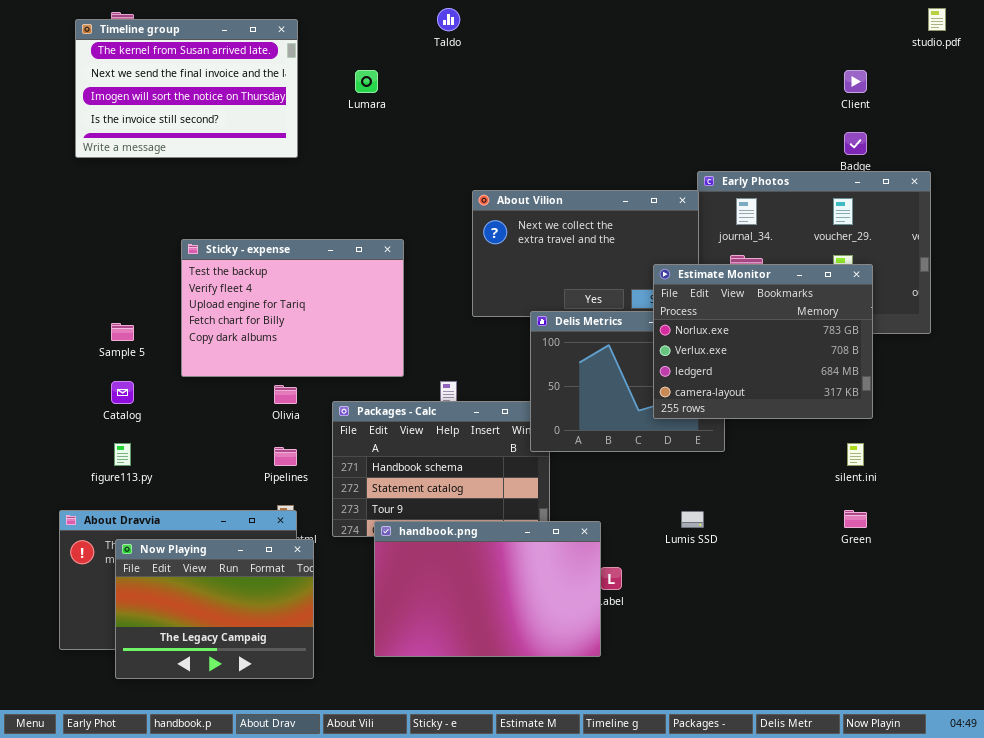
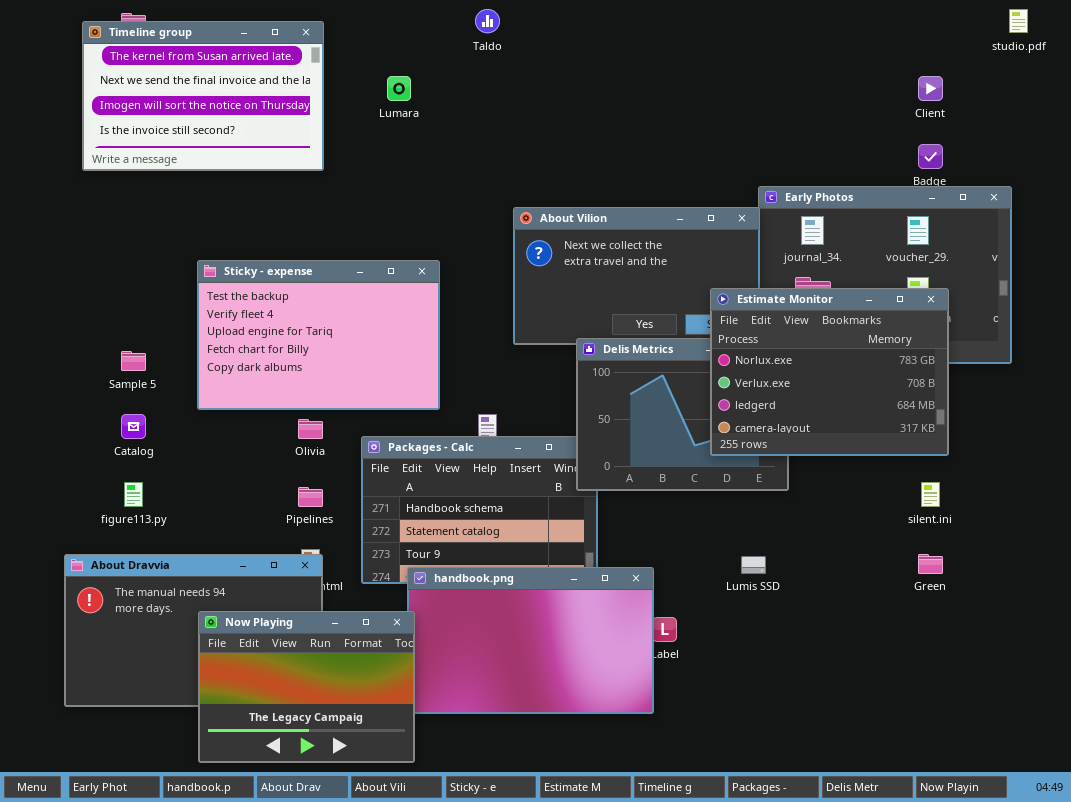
Now Playing: [115,539,314,679] -> [198,611,415,763], moved

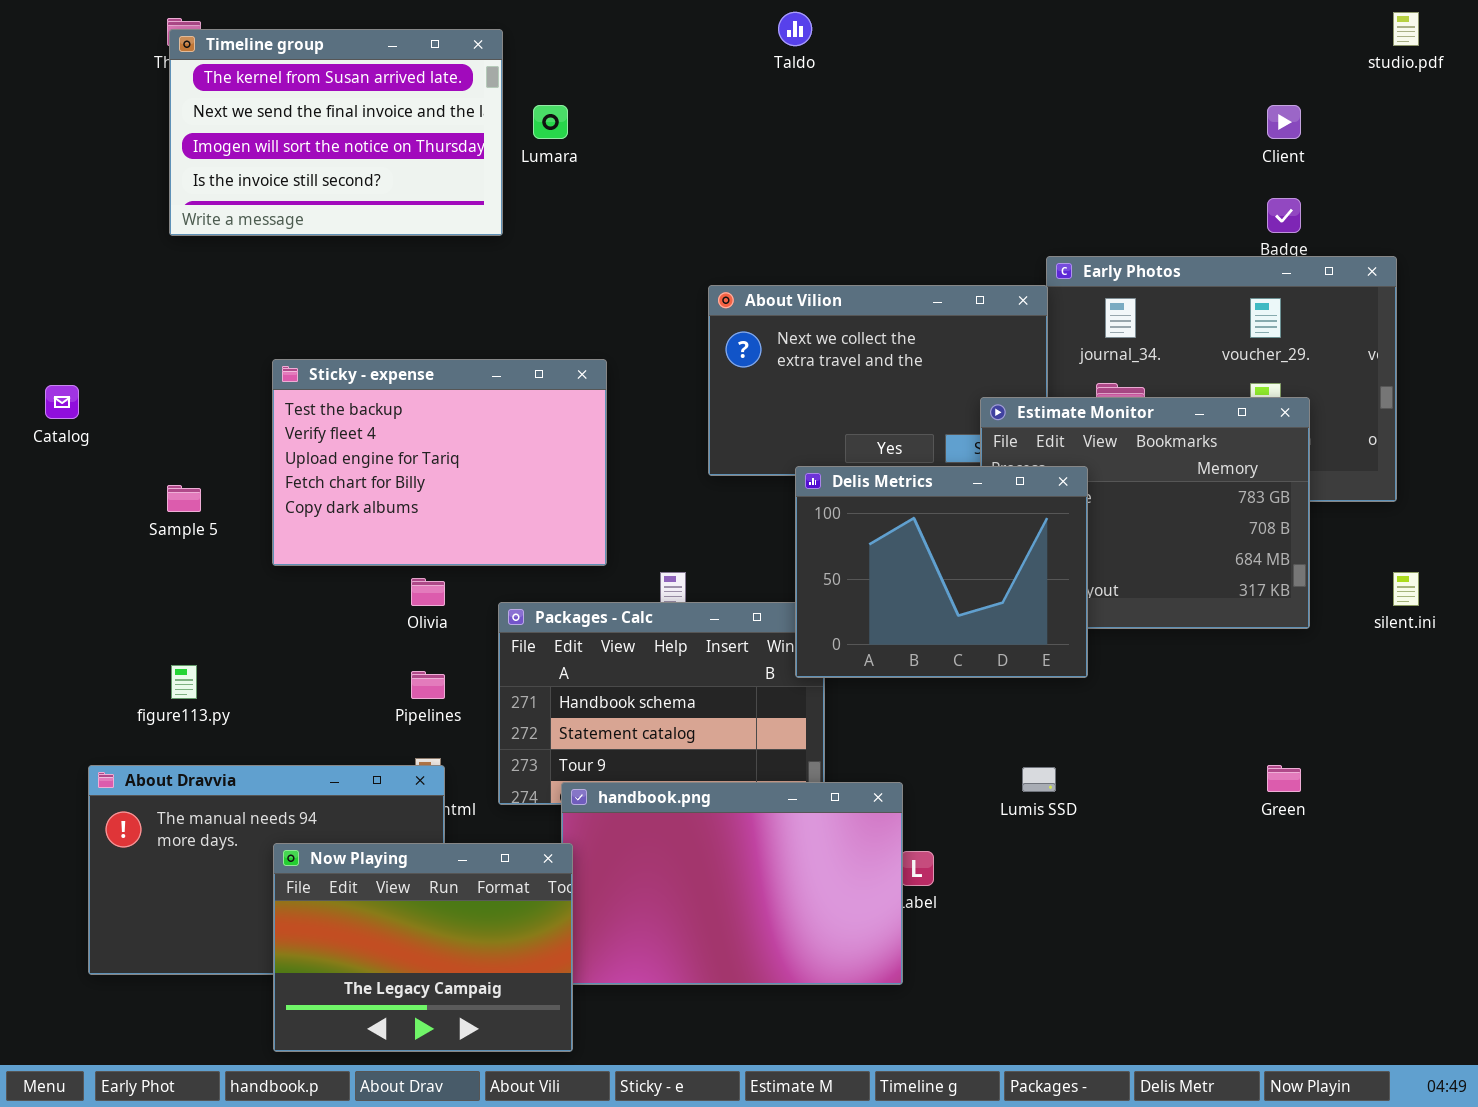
Taldo: [475,9,500,33] -> [778,12,812,46], moved
Timeline group: [82,21,324,171] -> [169,29,503,236], moved
Delis Metrics: [576,338,789,491] -> [795,466,1088,678], raised
Catalog: [121,414,146,439] -> [45,385,79,419], moved
silent.ini: [921,482,940,507] -> [1393,572,1419,606], moved

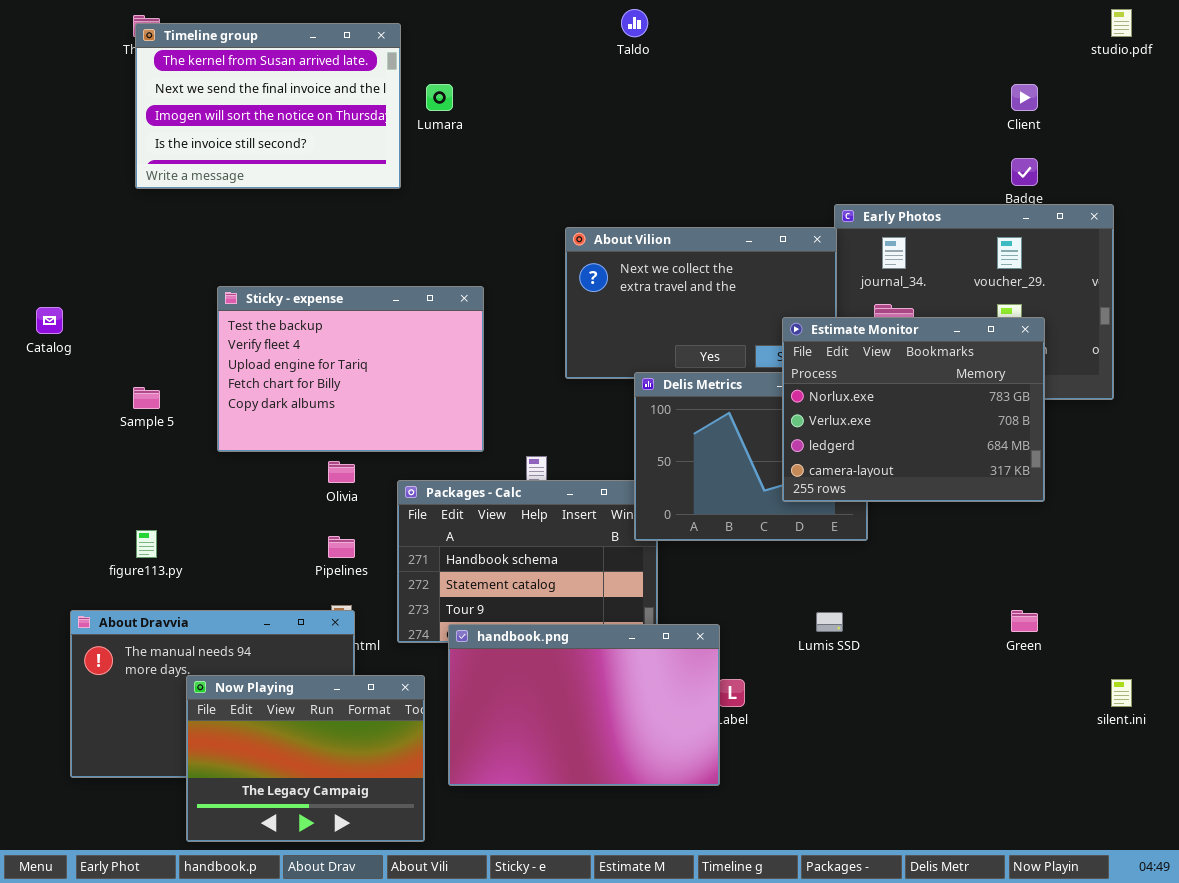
Estimate Monitor: [980,397,1310,629] -> [782,317,1045,502], raised
silent.ini: [1393,572,1419,606] -> [1111,679,1132,707], moved
Now Playing: [273,843,573,1052] -> [186,675,425,842], moved

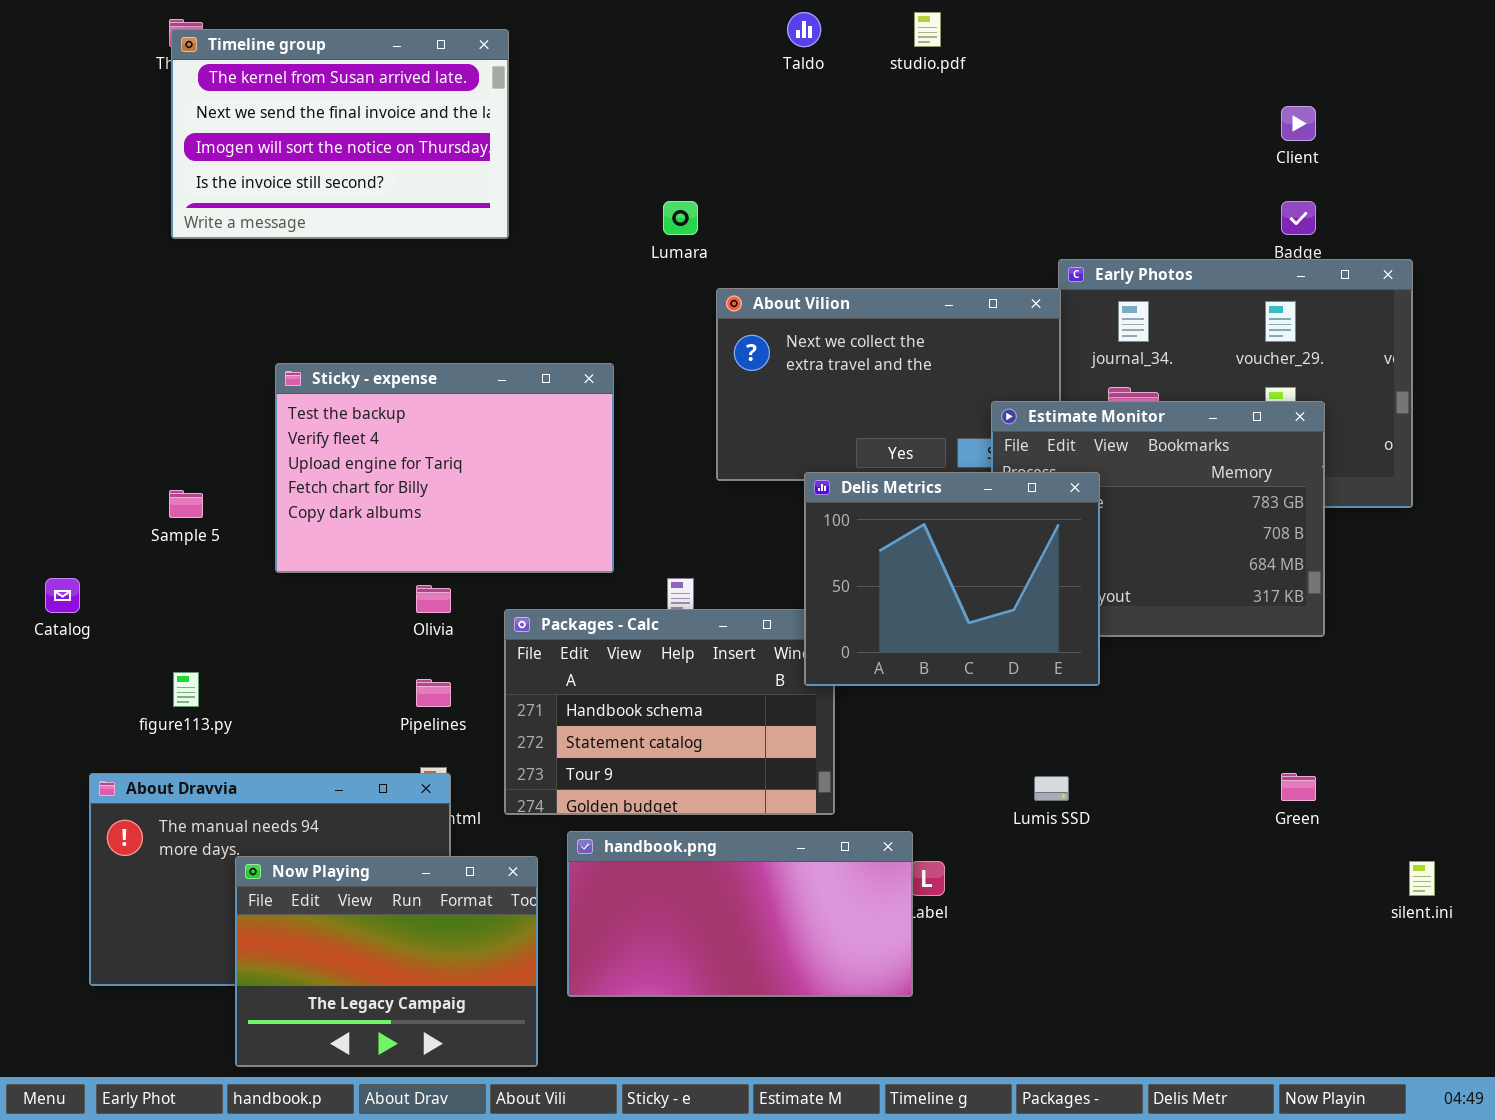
studio.pdf: [1111,9,1132,37] -> [914,12,941,47], moved
Lumara: [426,84,453,111] -> [663,201,698,235], moved
Catalog: [36,307,63,334] -> [45,578,80,613], moved
Delis Metrics: [634,372,868,541] -> [804,472,1100,686], raised
handbook.png: [448,624,720,786] -> [567,831,913,997], resized

